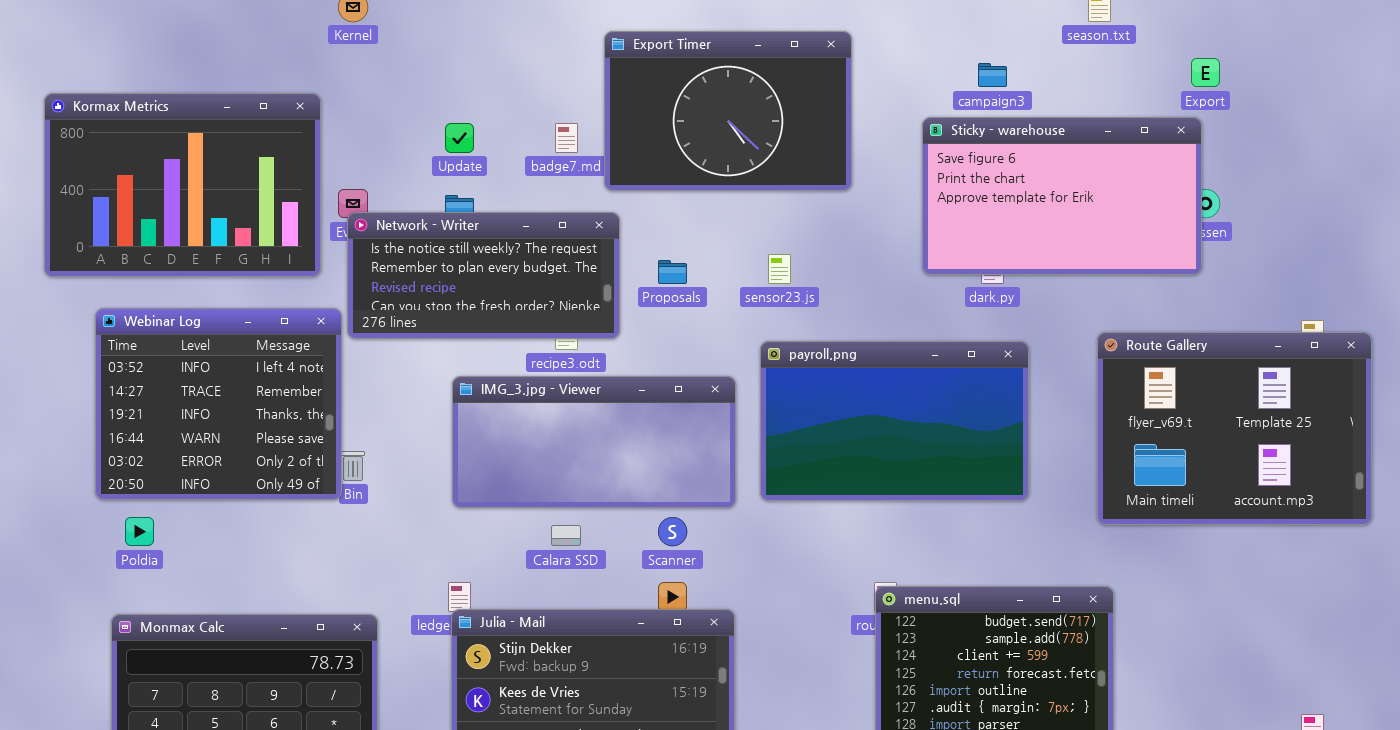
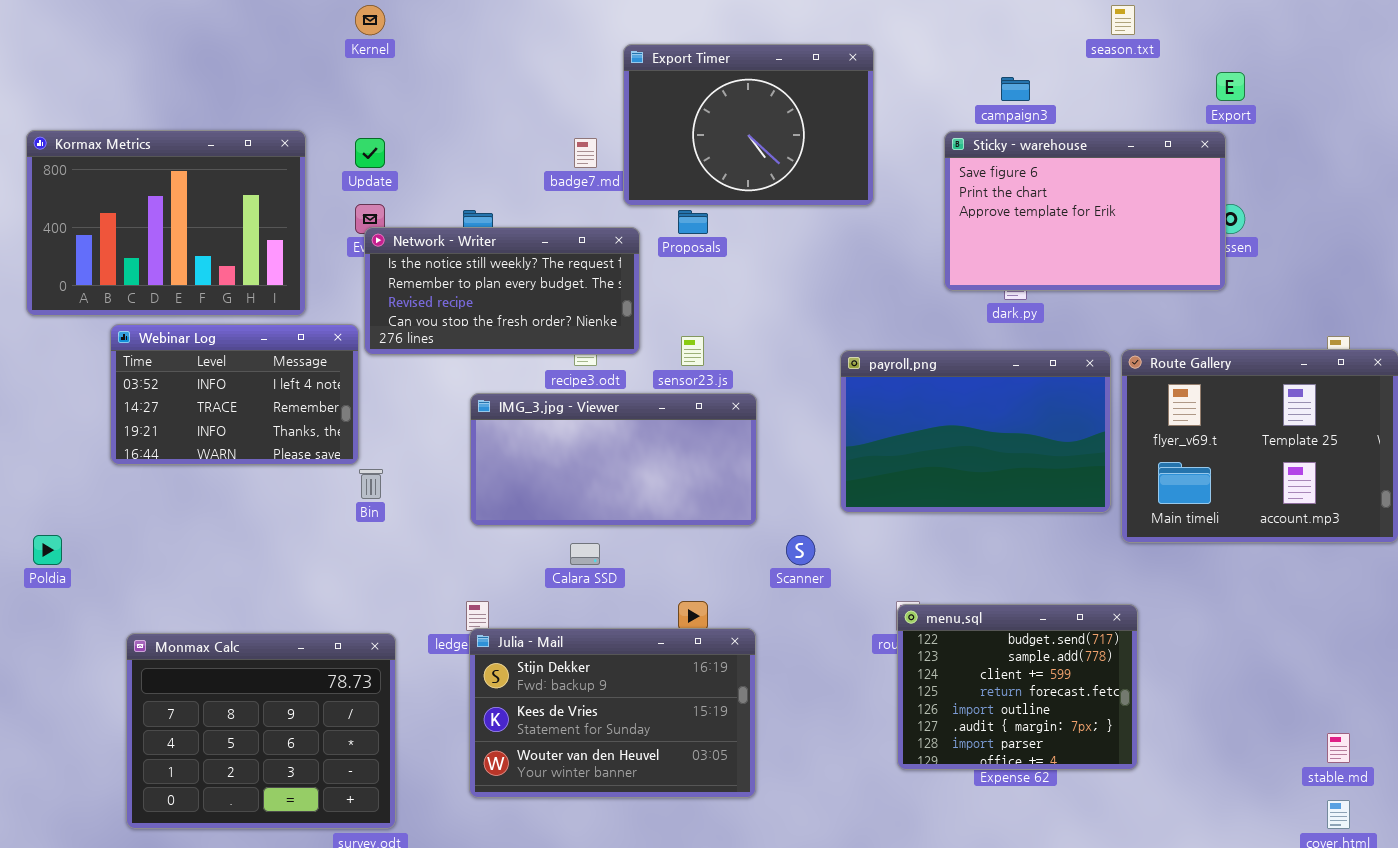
Kormax Metrics: [44,93,321,277] -> [26,130,306,316], moved
Update: [445,123,474,153] -> [355,138,385,168], moved
sensor23.js: [768,254,791,284] -> [681,336,704,366], moved
Proposals: [658,260,687,284] -> [678,210,708,234], moved
Webinar Log: [95,308,342,500] -> [110,324,359,465], resized
payroll.png: [760,341,1029,501] -> [840,350,1111,513], moved
Poldia: [125,517,154,546] -> [33,535,62,565], moved
Scanner: [658,517,687,546] -> [786,535,815,565], moved

